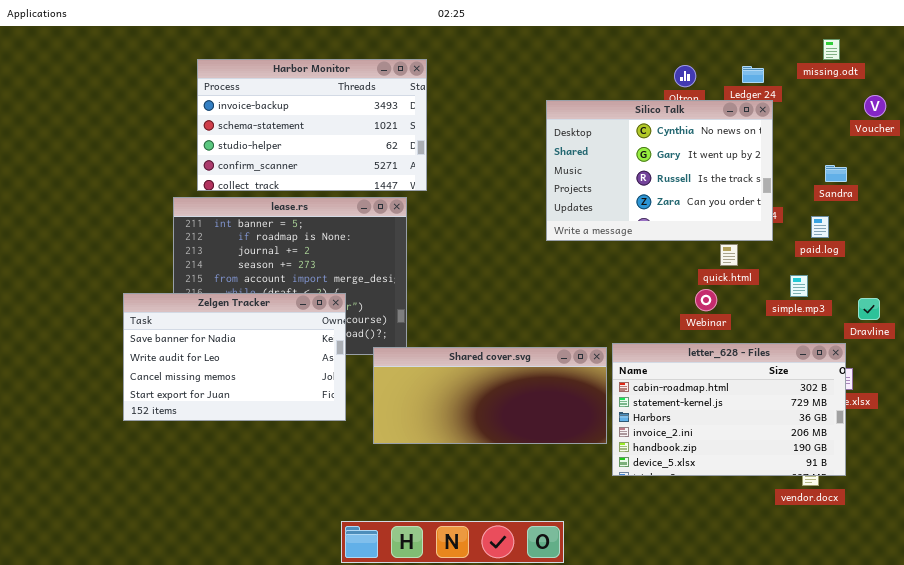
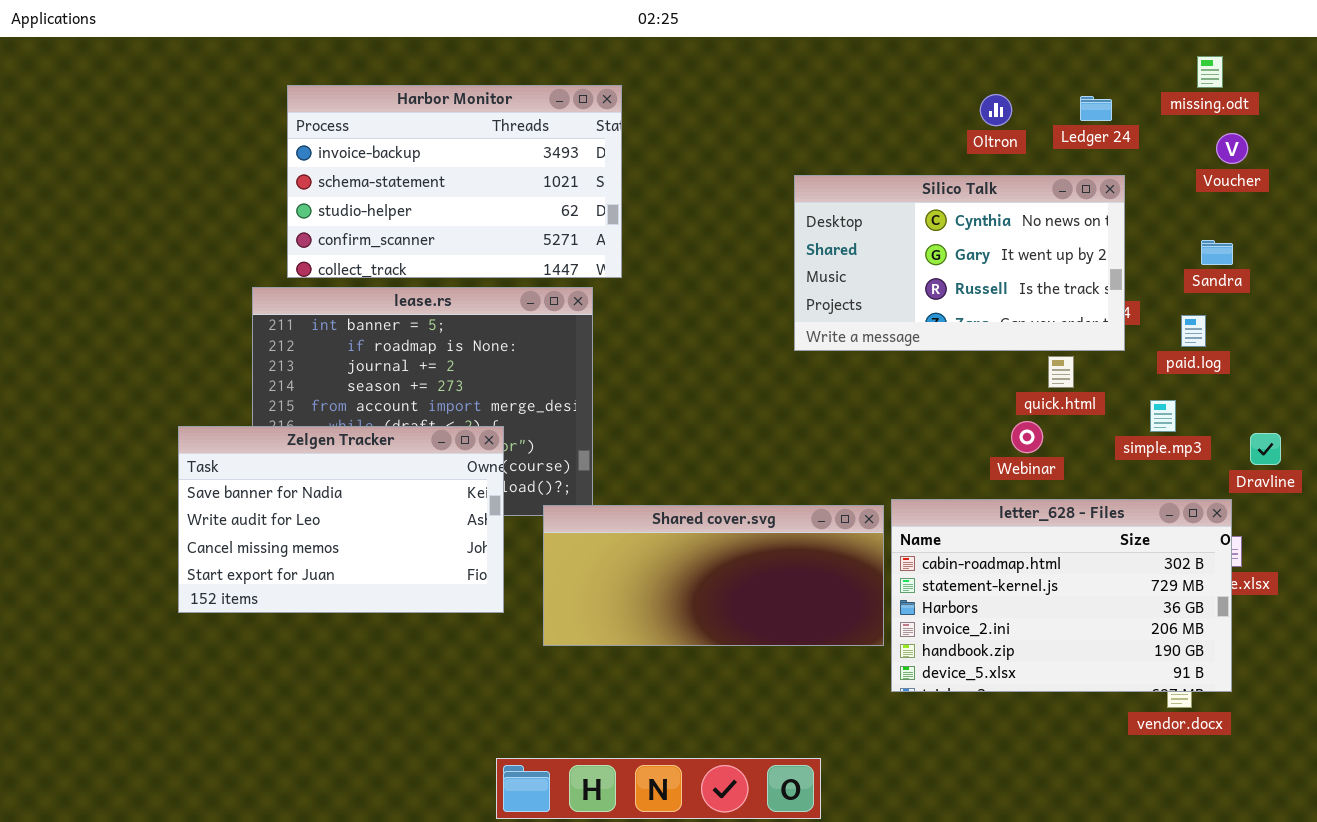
Voucher: [864,95,886,117] -> [1216,133,1248,164], moved
Silico Talk: [546,100,773,241] -> [794,175,1125,351], resized

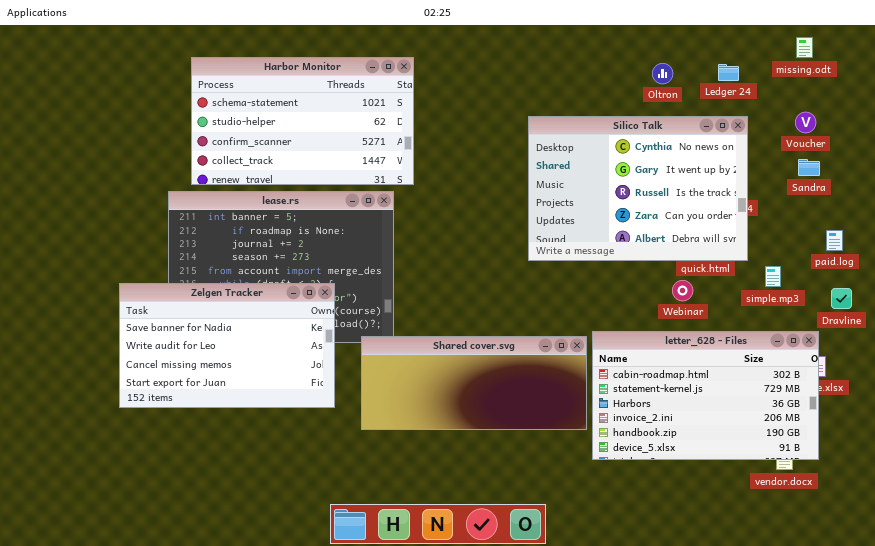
Harbor Monitor: [287,85,622,278] -> [191,57,414,185], scrolled down 1 row
Voucher: [1216,133,1248,164] -> [795,112,816,133], moved
Silico Talk: [794,175,1125,351] -> [528,116,748,261], resized
paid.log: [1181,315,1206,347] -> [826,230,843,251], moved

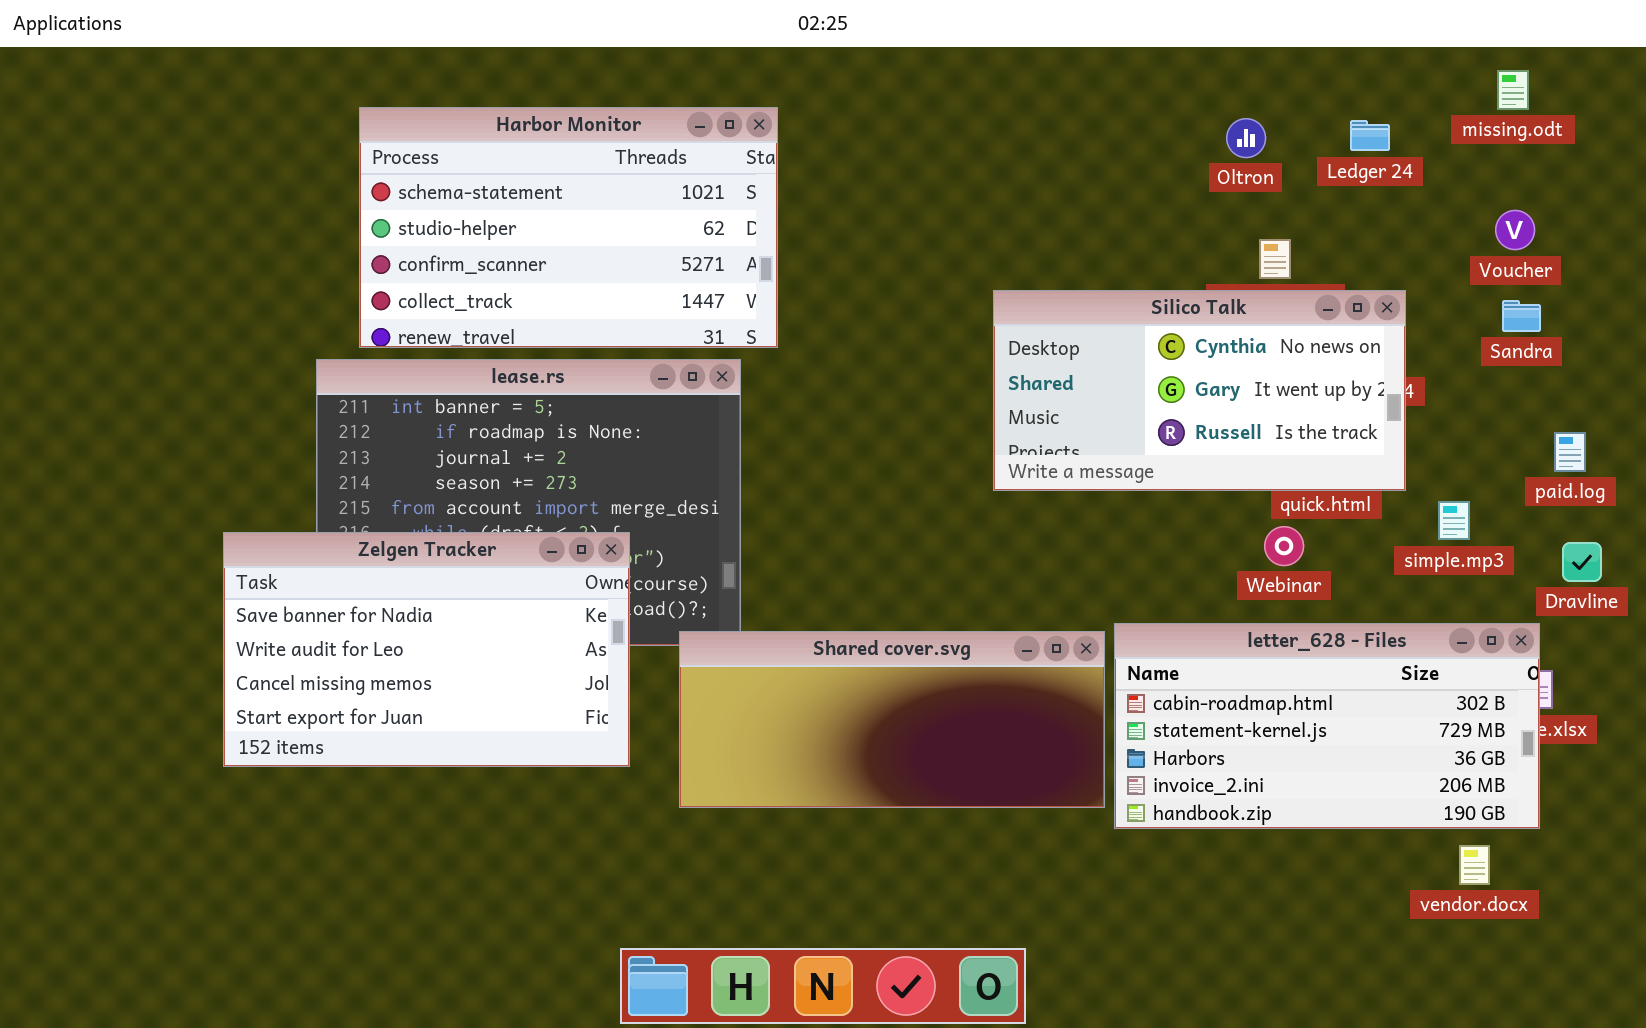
Silico Talk: [528,116,748,261] -> [993,290,1406,491], resized
letter_628 - Files: [592,331,819,460] -> [1114,623,1540,829], resized

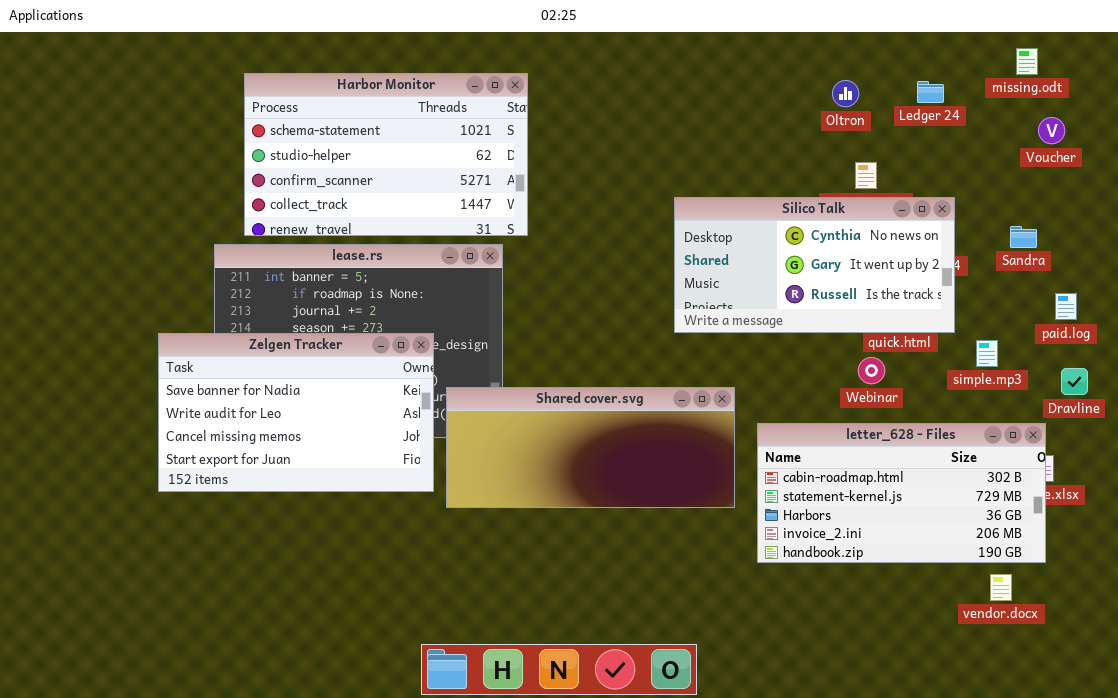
Voucher: [1495,210,1535,250] -> [1038,117,1065,144], moved
Sandra: [1502,300,1541,332] -> [1010,226,1037,248], moved
Zelgen Tracker: [223,532,630,767] -> [158,333,434,492], moved
Shared cover.svg: [679,631,1105,808] -> [446,387,735,508], moved

